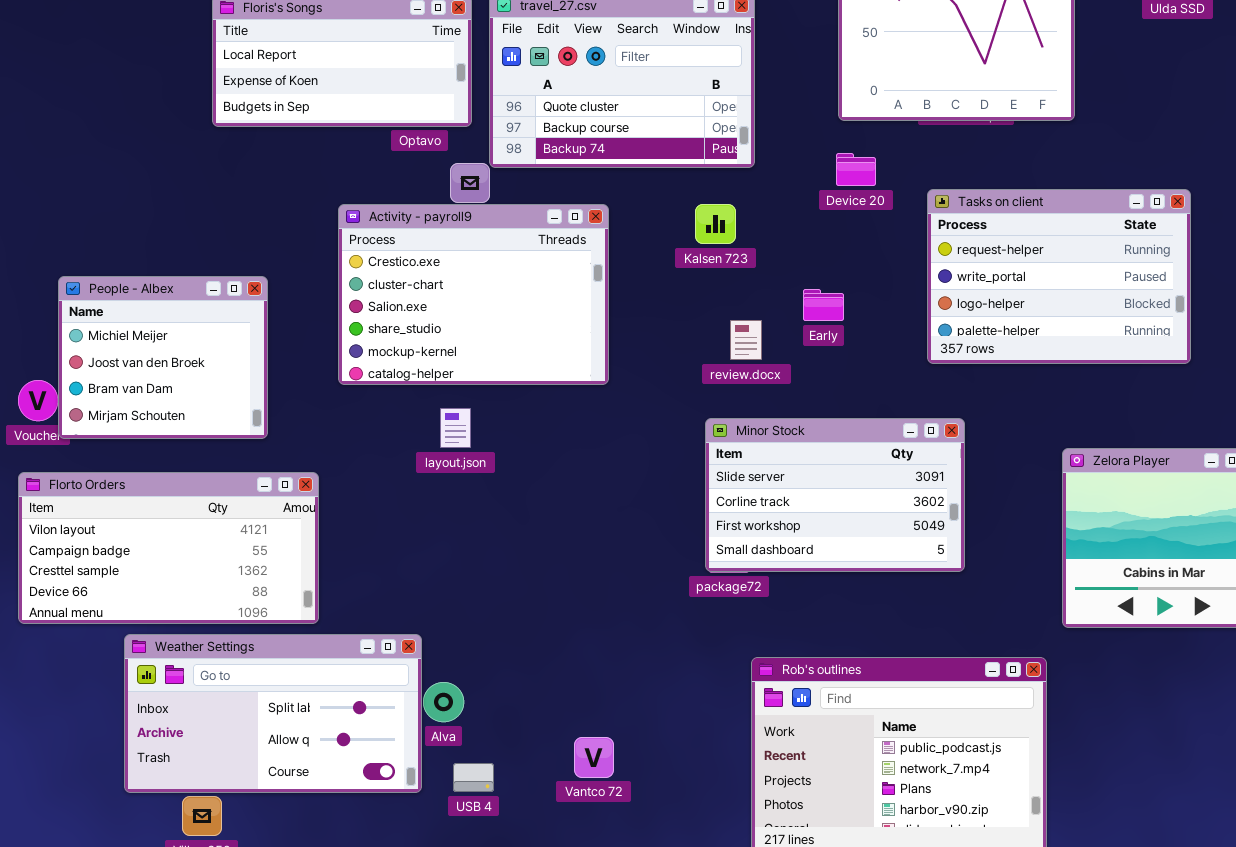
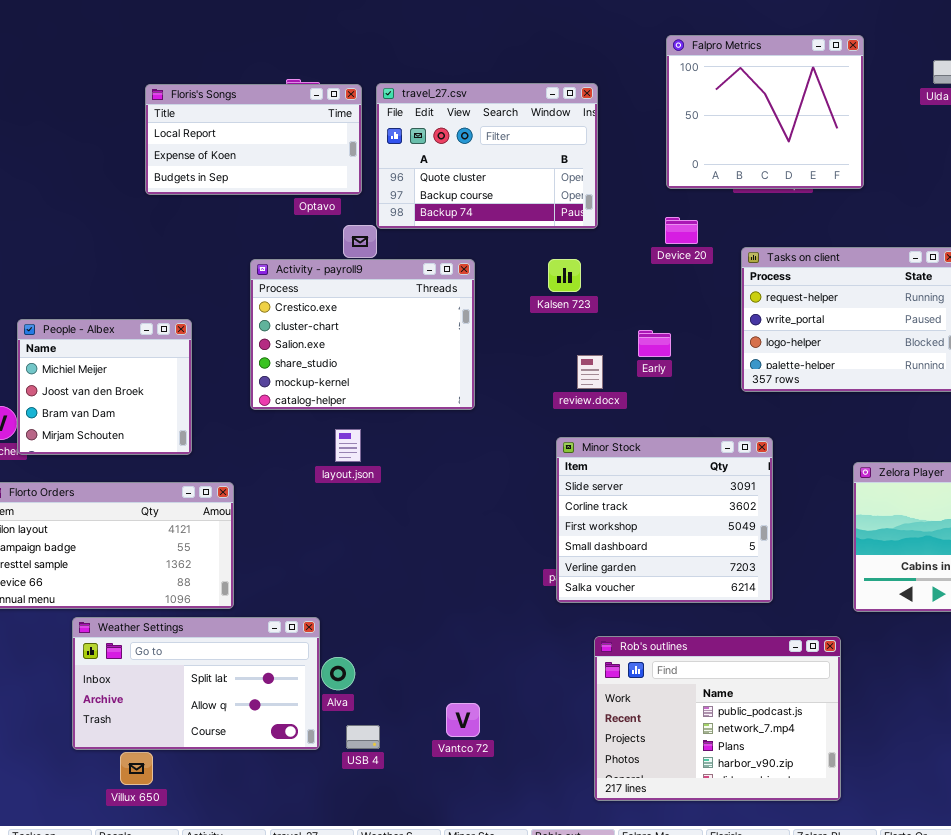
Minor Stock: [705,418,965,572] -> [556,437,773,603], resized

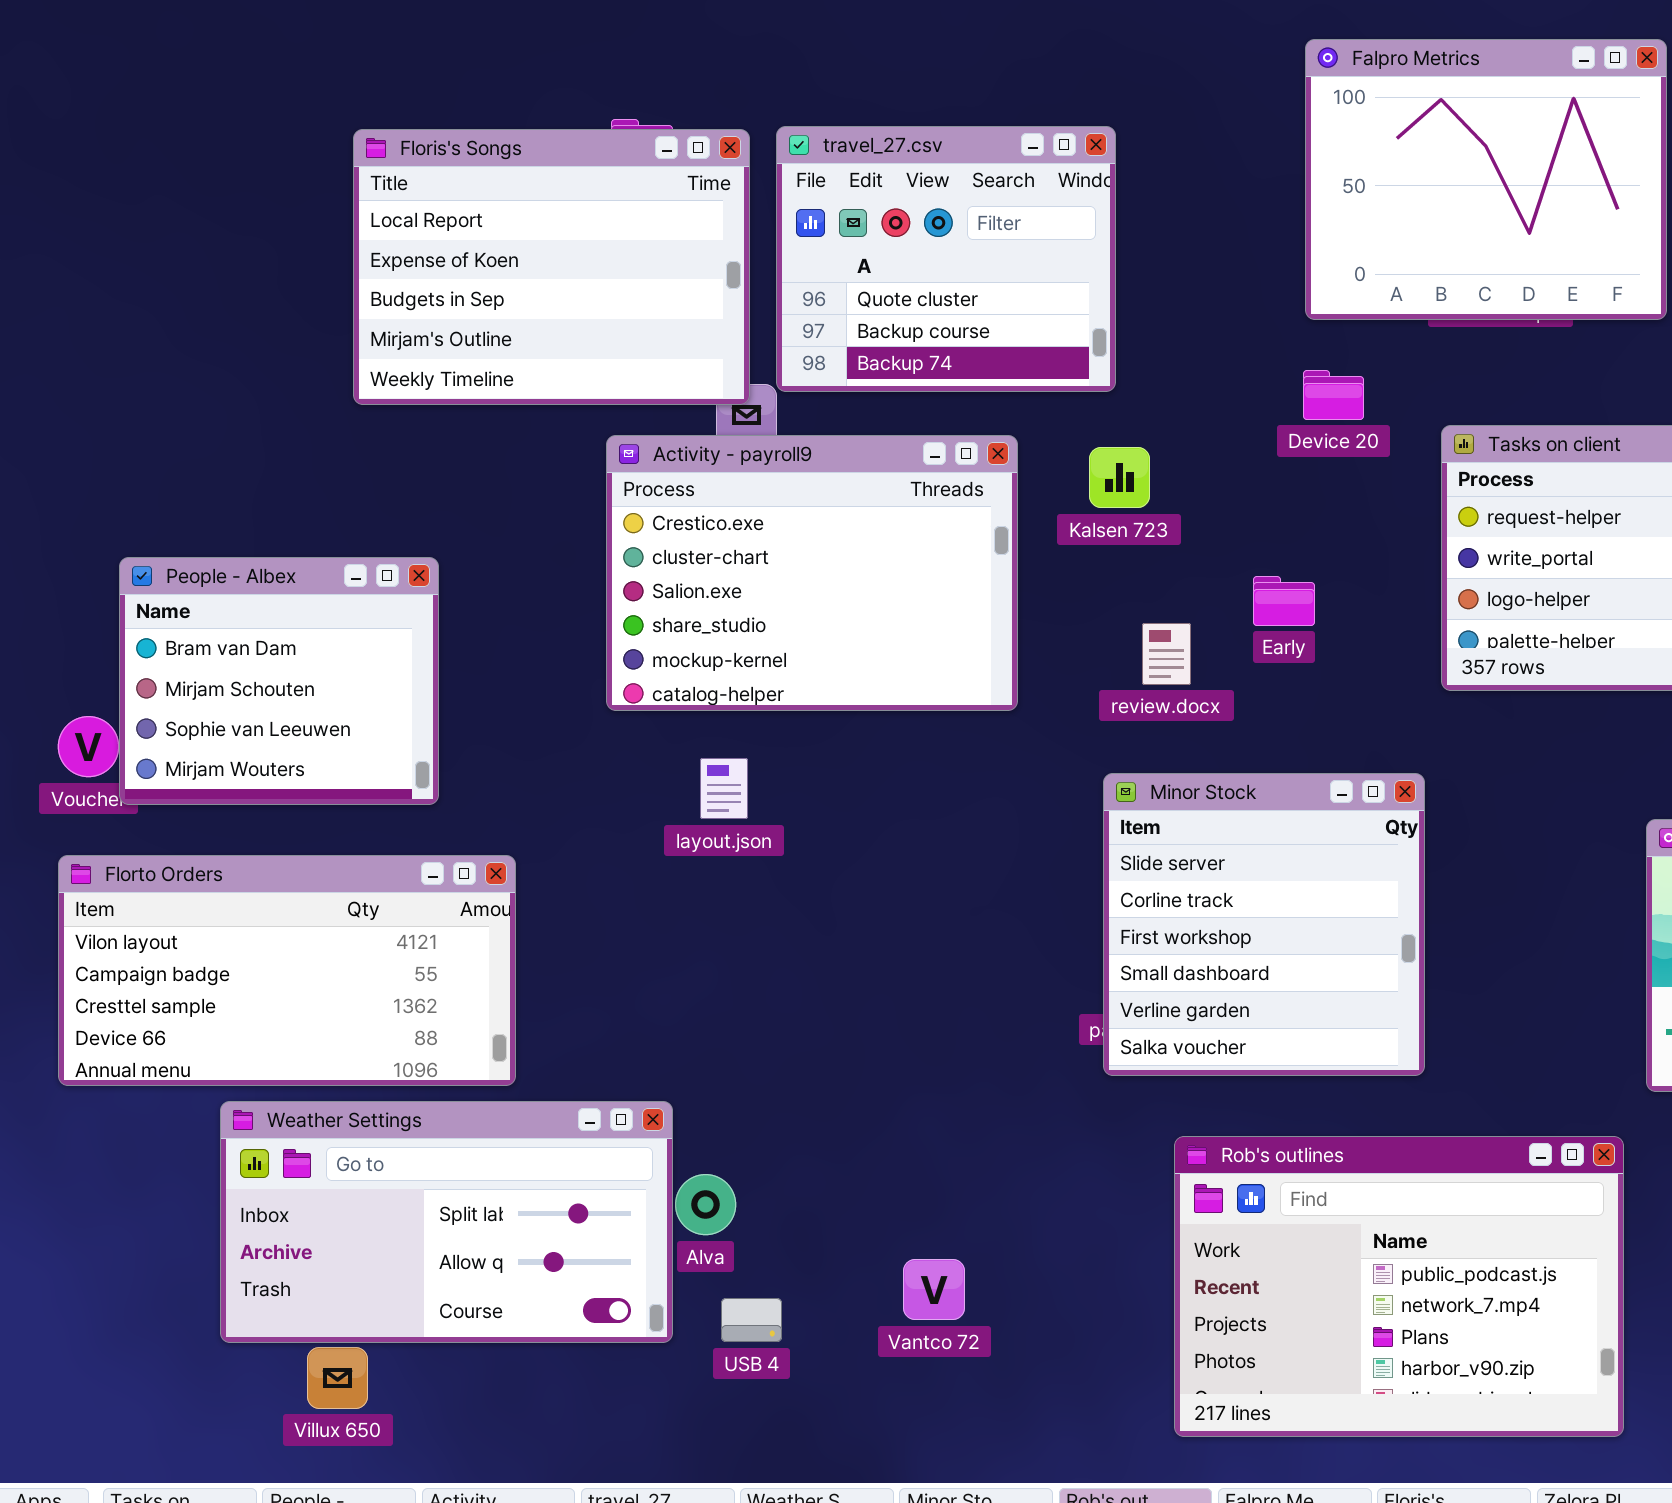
travel_27.csv: [376,83,598,229] -> [776,126,1116,392], resized
Floris's Songs: [145,84,362,195] -> [353,129,750,405], resized
Activity - payroll9: [250,259,475,410] -> [606,435,1018,711], moved
People - Albex: [17,319,192,455] -> [119,557,439,805], scrolled down 2 rows
Minor Stock: [556,437,773,603] -> [1103,773,1425,1076], resized

